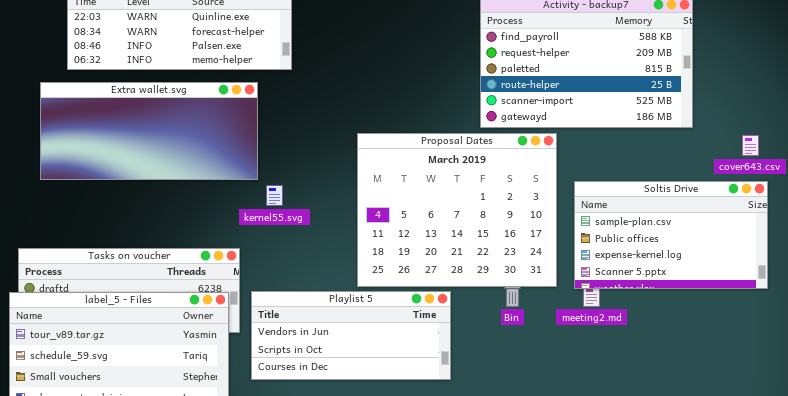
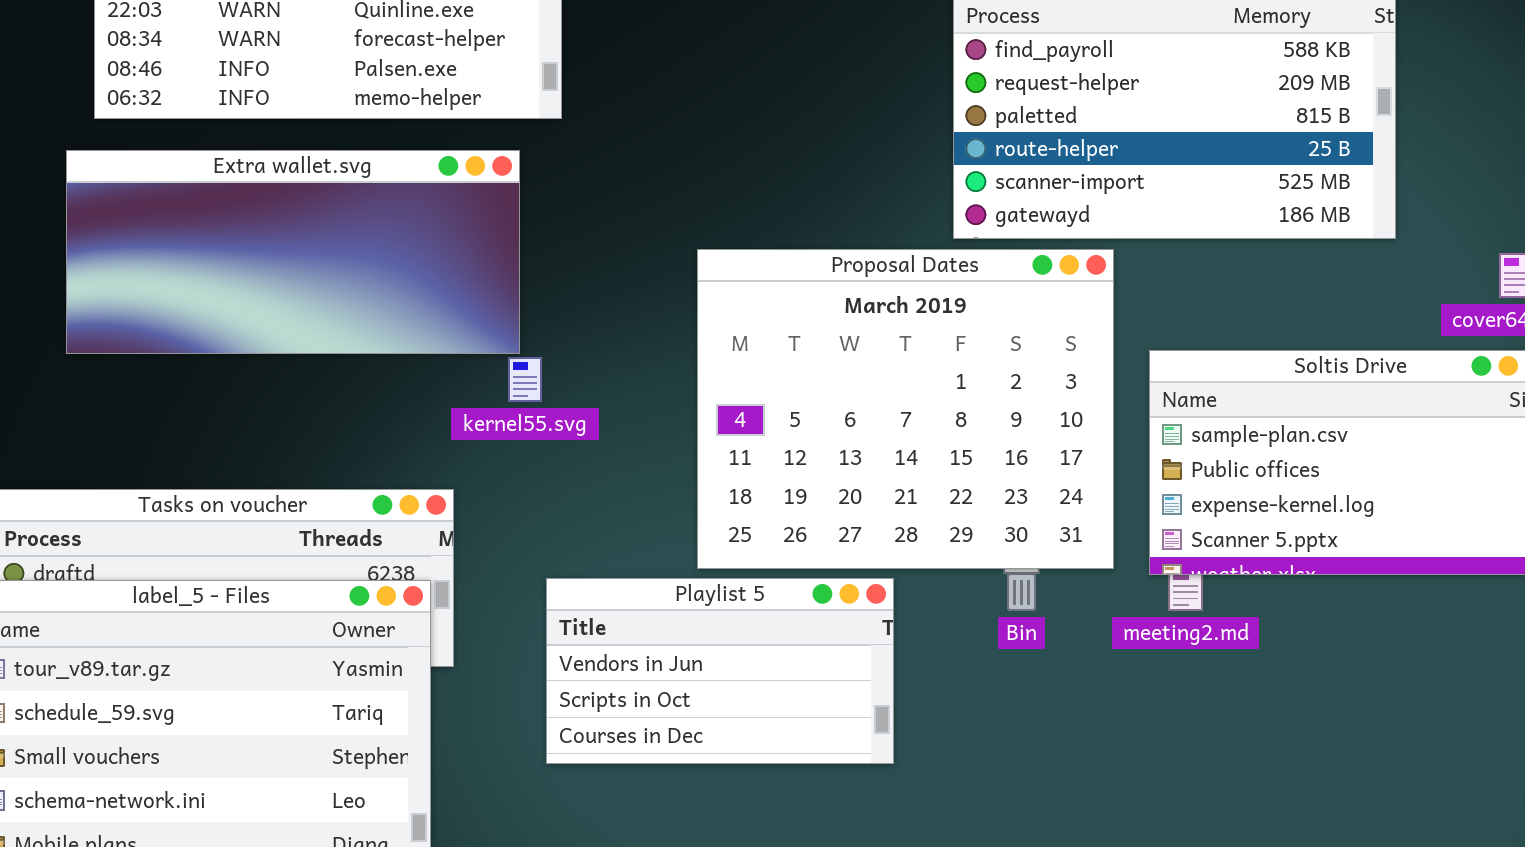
Extra wallet.svg: [40,82,258,180] -> [66,150,520,354], moved
Playlist 5: [251,291,451,380] -> [546,578,894,764], resized

